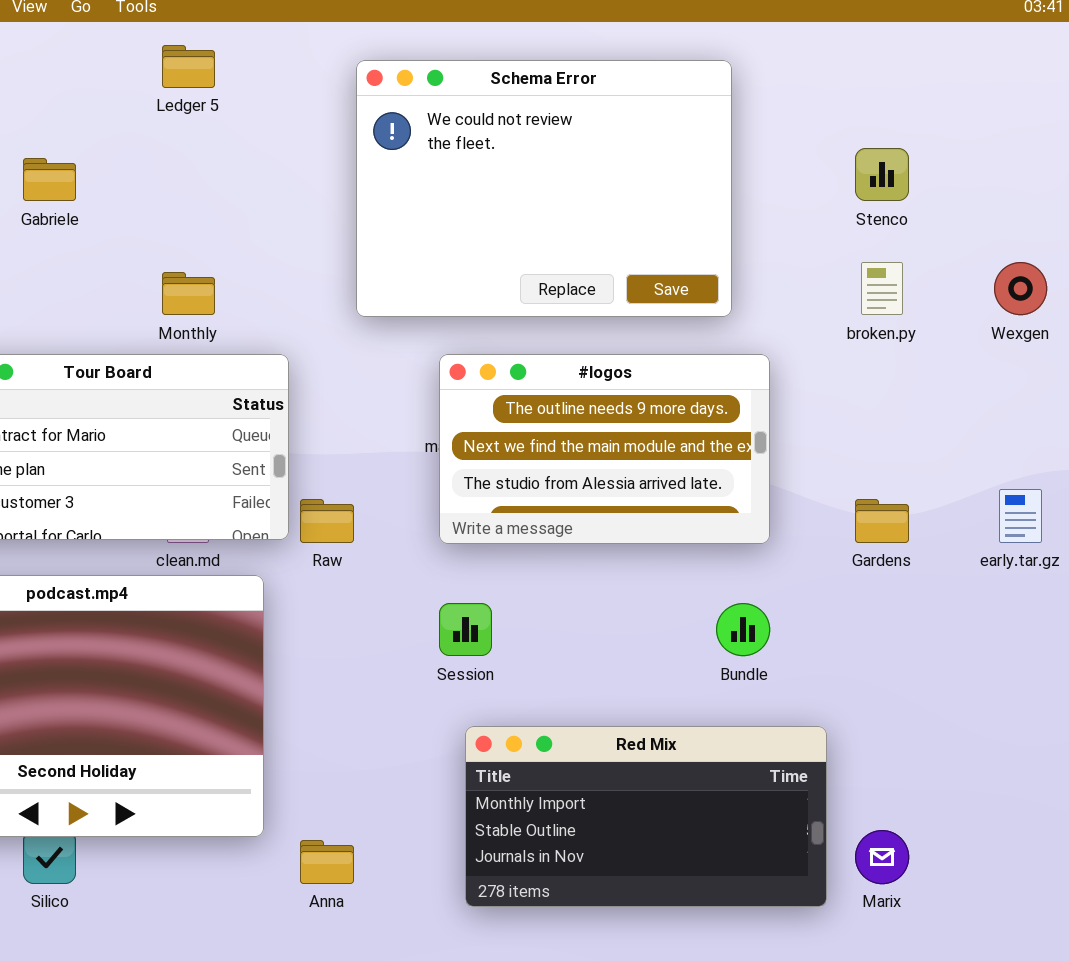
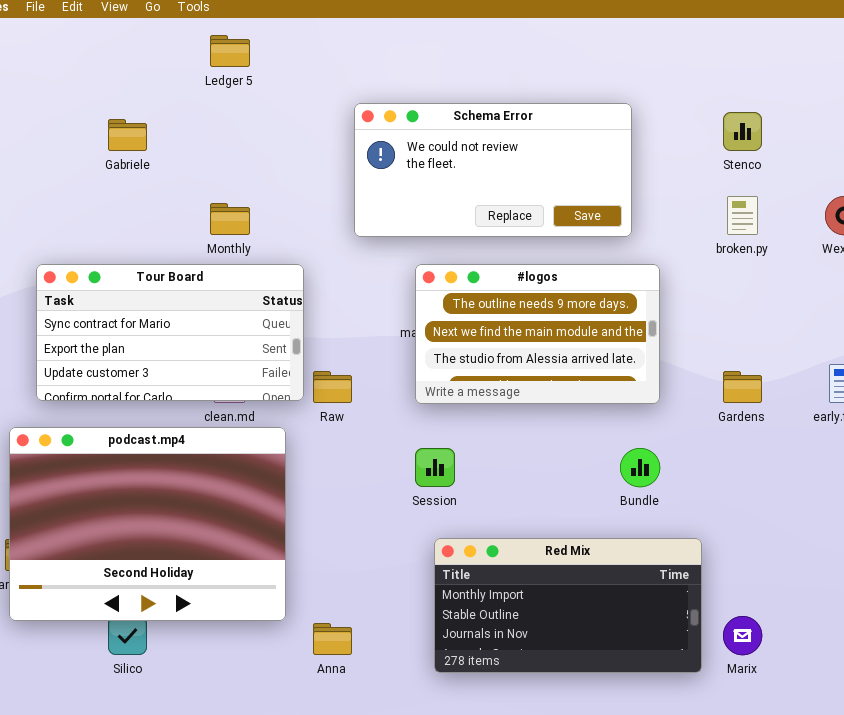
Schema Error: [356,60,732,317] -> [354,103,632,237], resized

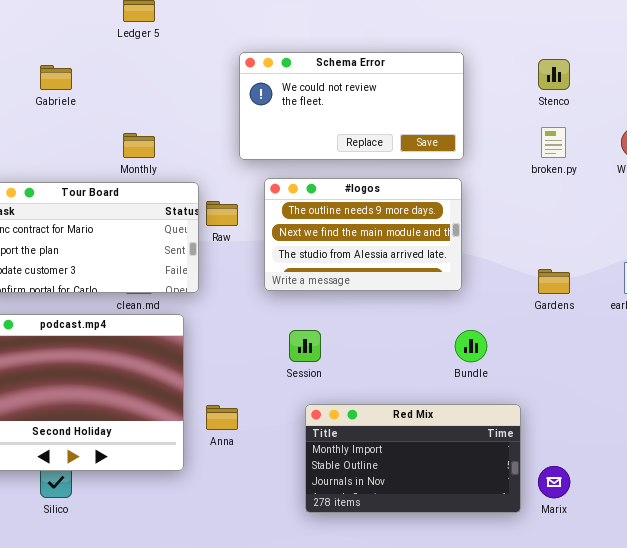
#logos: [415,264,660,404] -> [264,178,462,291], moved
Raw: [313,371,352,403] -> [206,201,238,226], moved
Anna: [313,623,352,655] -> [206,405,238,430], moved

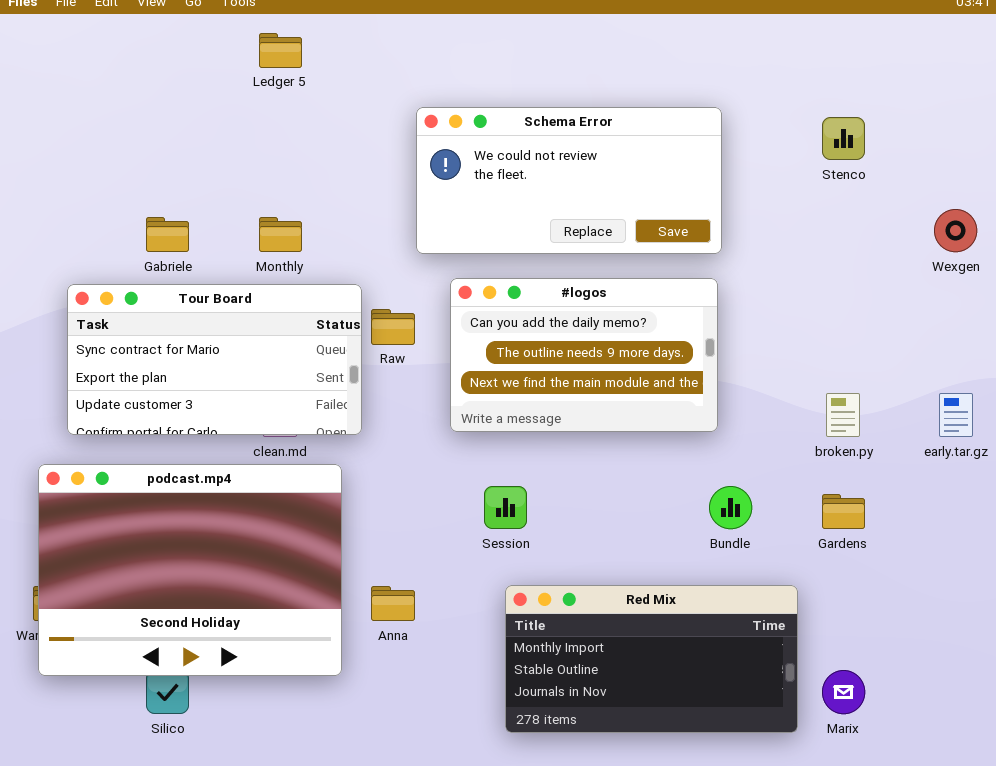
Gabriele: [40,65,72,90] -> [146,217,189,252], moved
broken.py: [541,127,566,158] -> [826,393,860,437], moved
#logos: [264,178,462,291] -> [450,278,718,432], scrolled up 1 row
Gardens: [538,269,570,294] -> [822,494,865,529], moved

